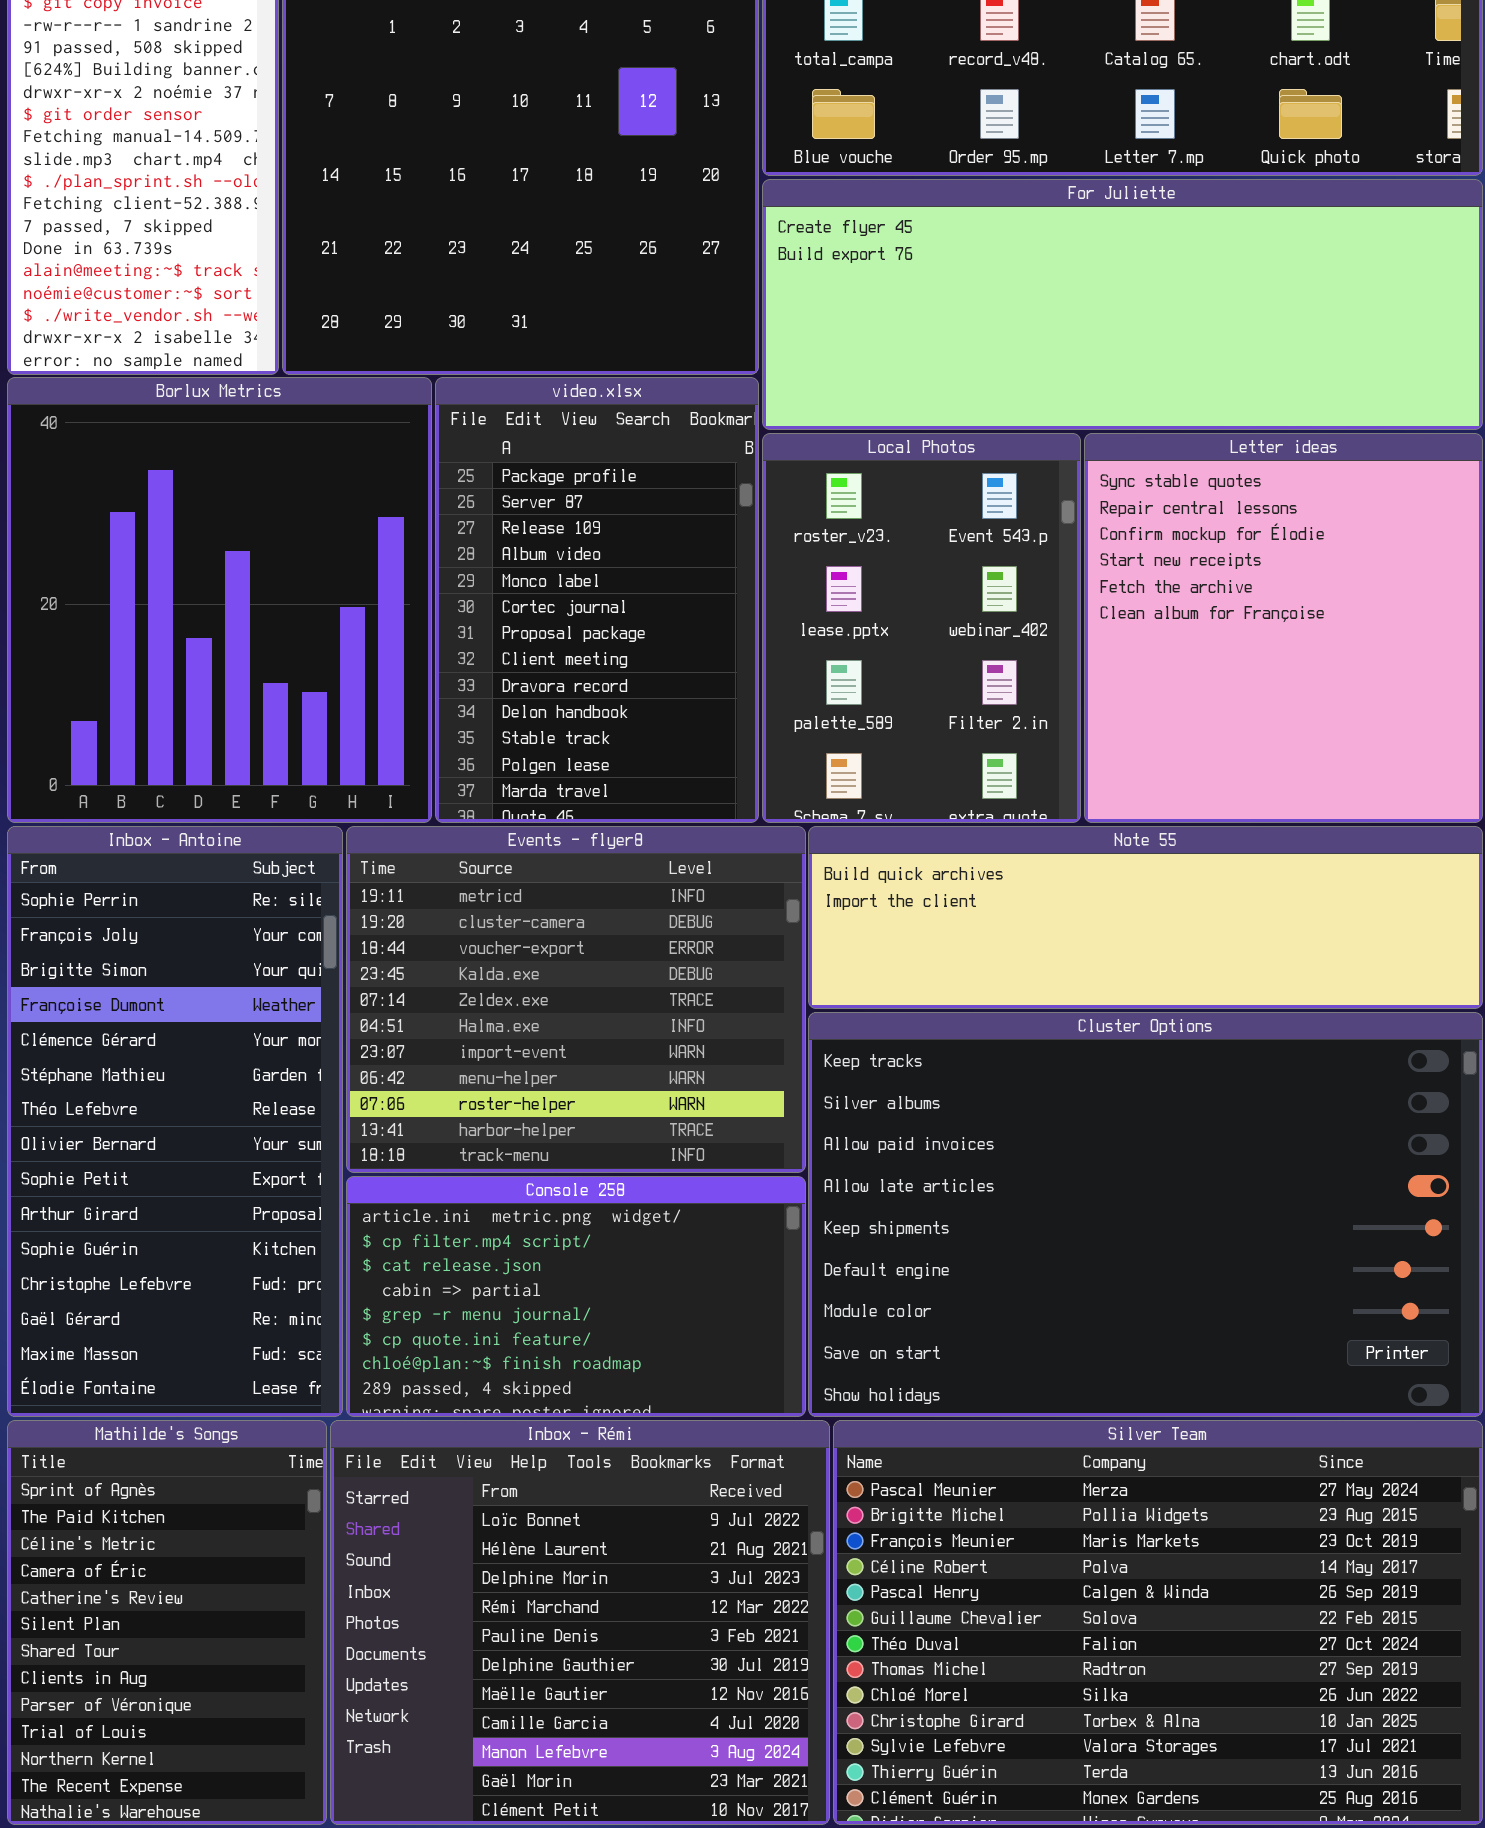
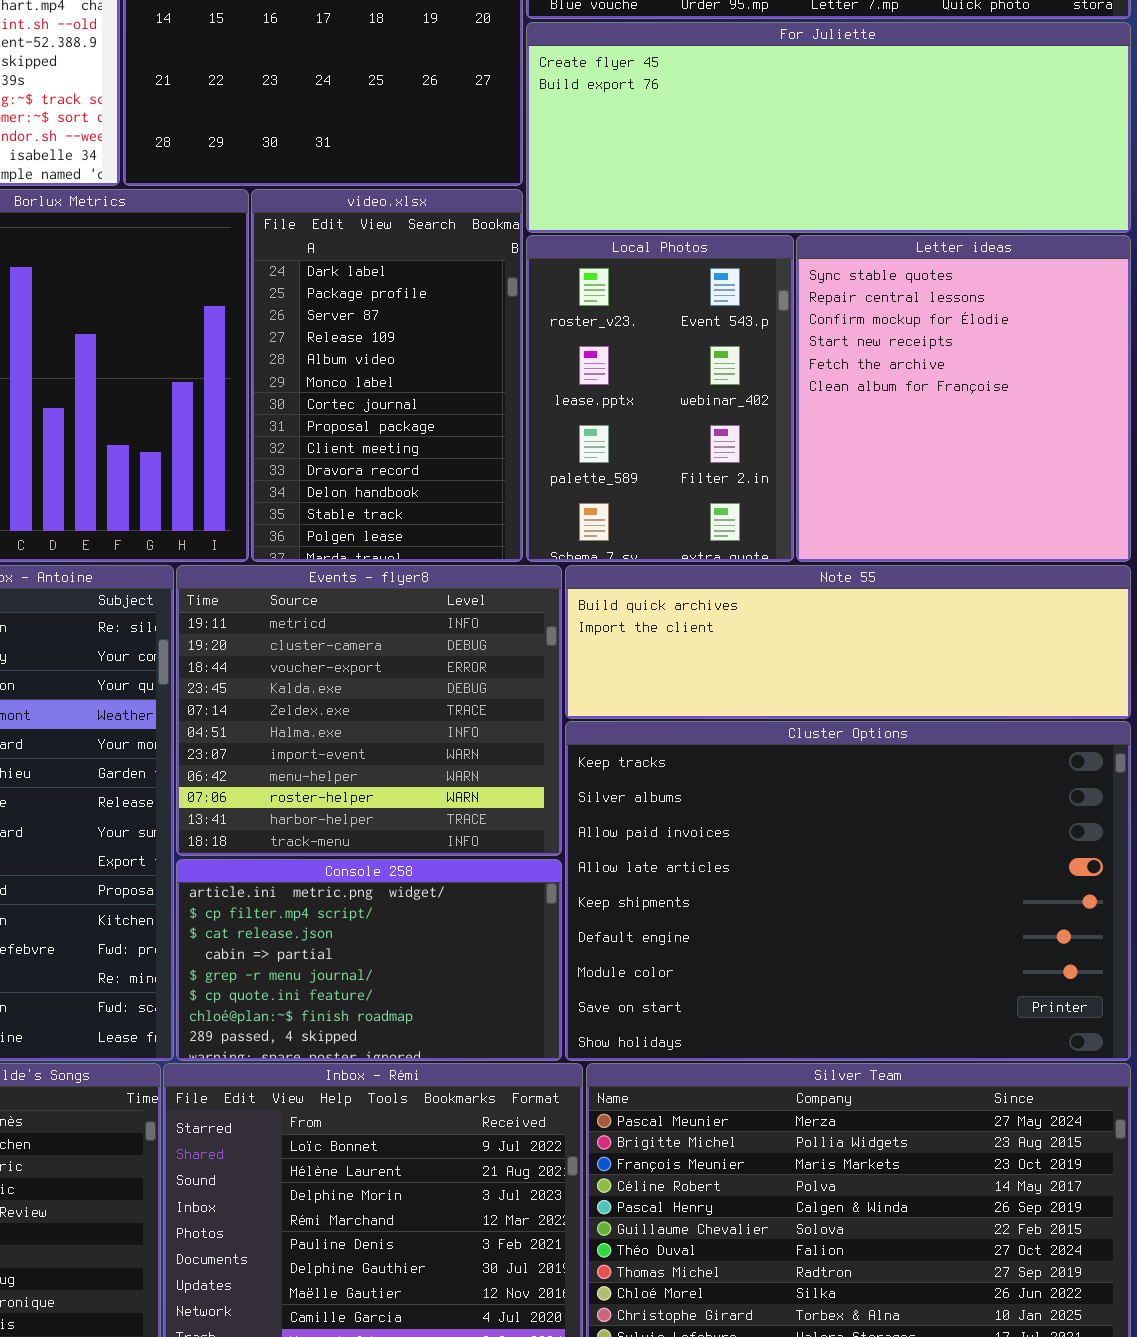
video.xlsx: [435,377,759,823] -> [251,189,523,562], scrolled up 1 row

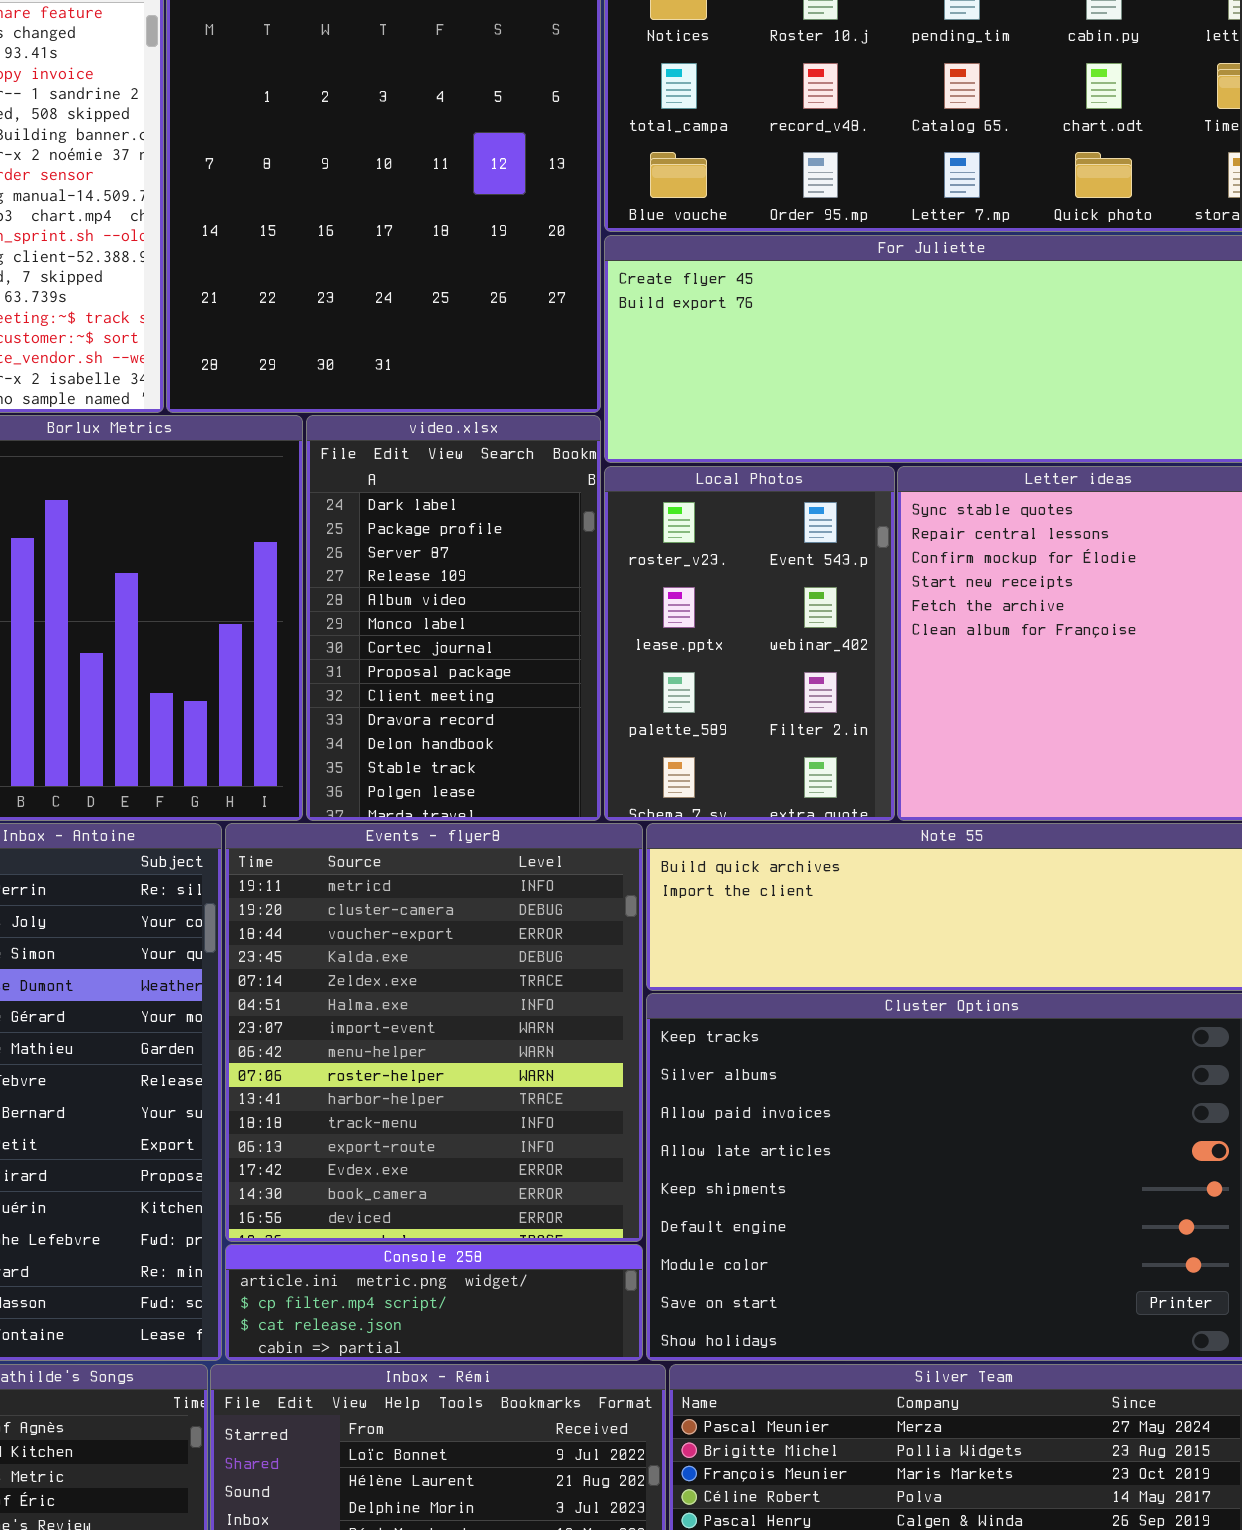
Events - flyer8: [176,565,562,856] -> [225,823,643,1242], resized
Console 258: [176,859,562,1061] -> [225,1244,643,1361], resized

